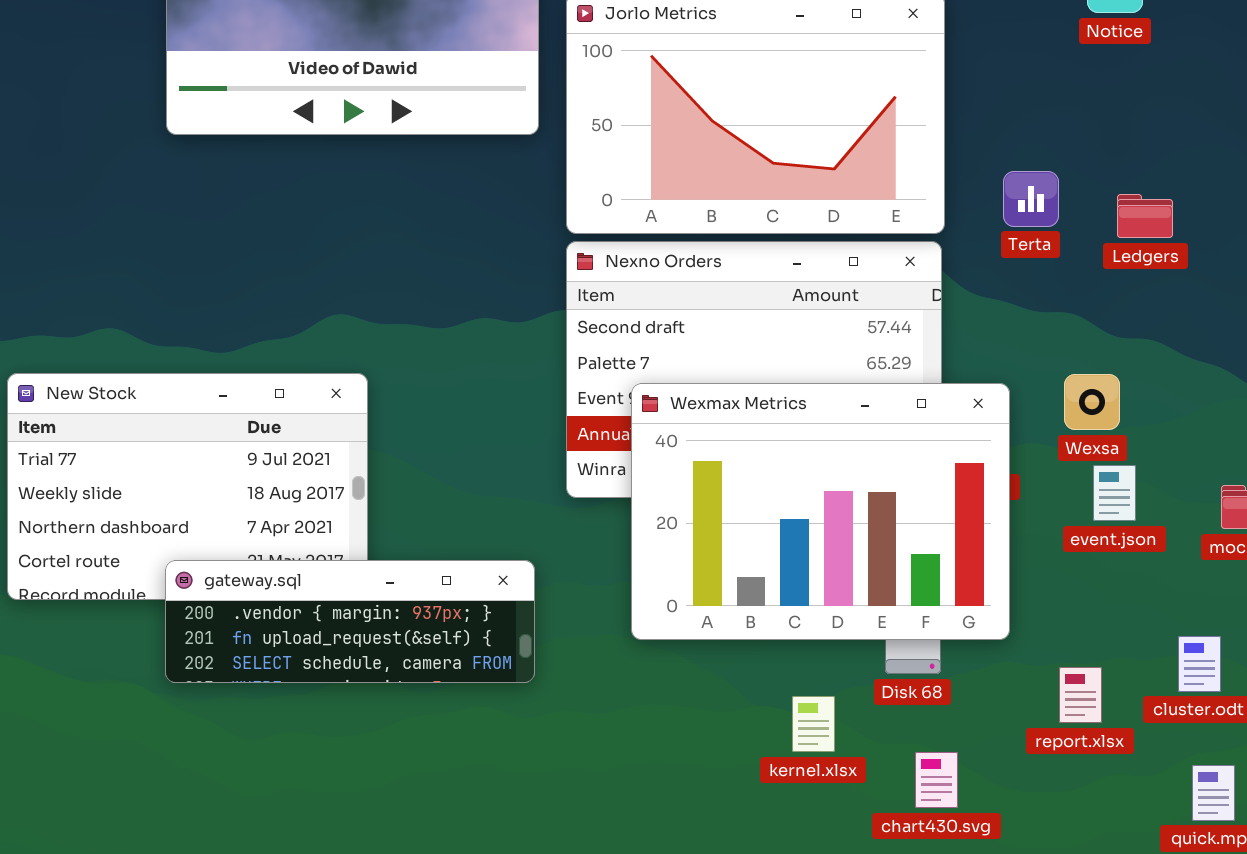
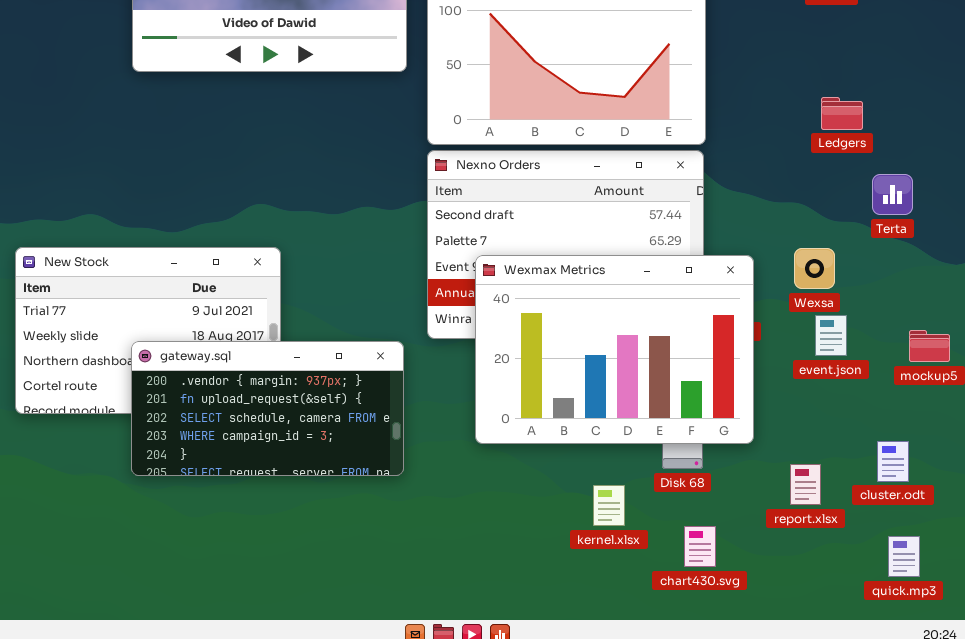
Terta: [1003,171,1059,227] -> [872,174,913,215], moved
Ledgers: [1117,194,1173,238] -> [821,97,863,130], moved
gateway.sql: [165,560,535,683] -> [131,341,404,476], resized

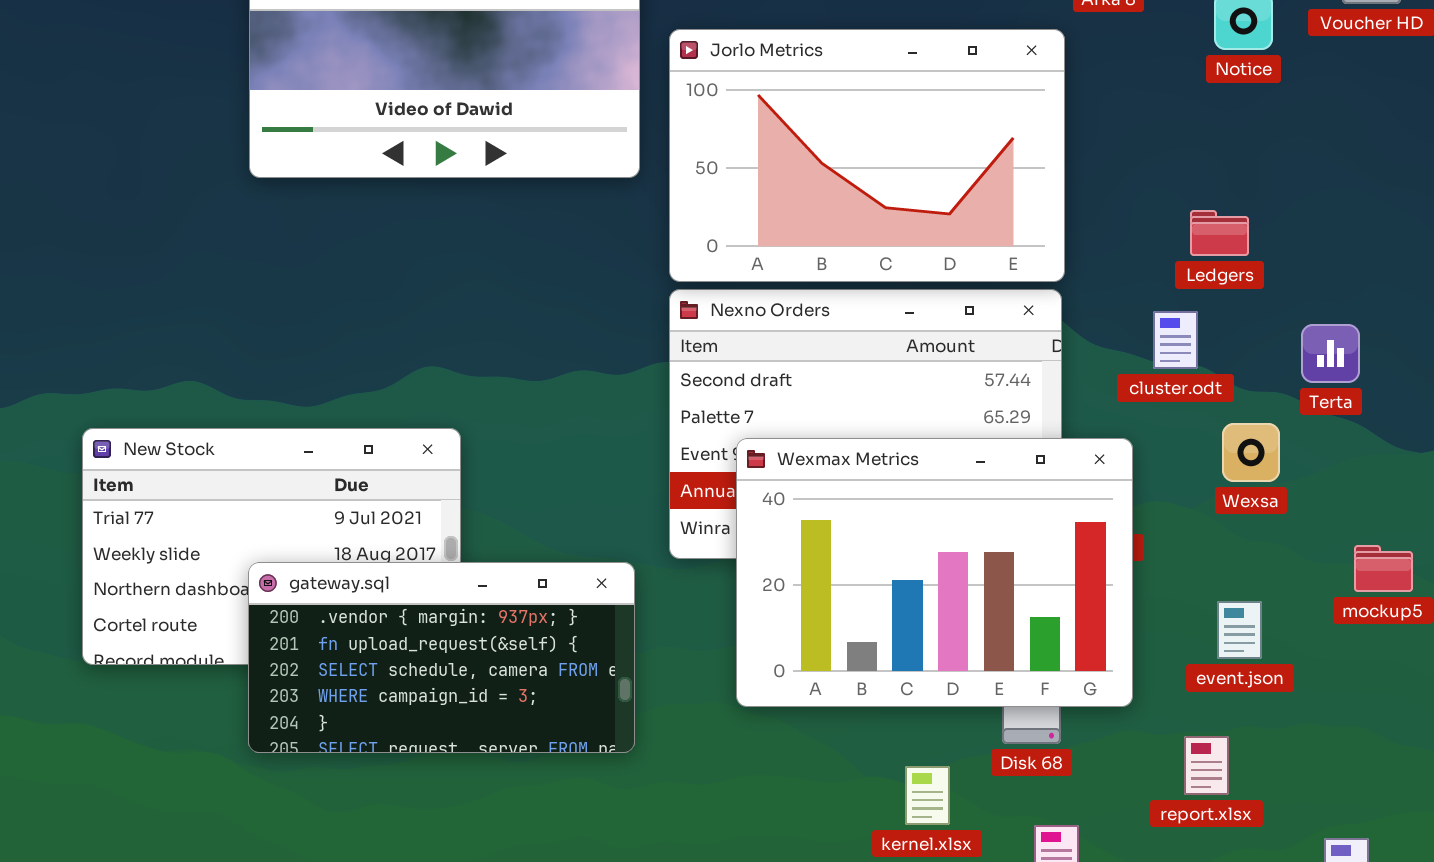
Ledgers: [821,97,863,130] -> [1190,210,1249,256], moved
Wexsa: [794,248,835,289] -> [1222,423,1280,482], moved
event.json: [815,315,847,356] -> [1217,601,1262,659], moved
cluster.odt: [877,441,909,482] -> [1153,311,1198,369], moved

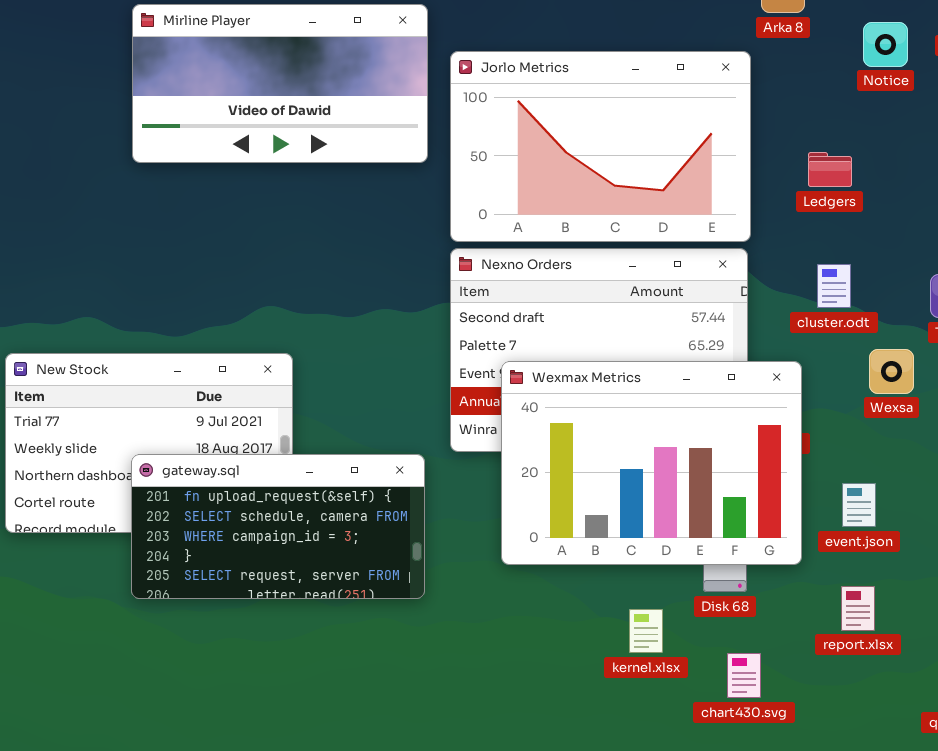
Ledgers: [1190,210,1249,256] -> [808,152,852,187], moved
gateway.sql: [248,562,635,753] -> [131,454,425,599], scrolled down 1 row
event.json: [1217,601,1262,659] -> [842,483,876,527], moved

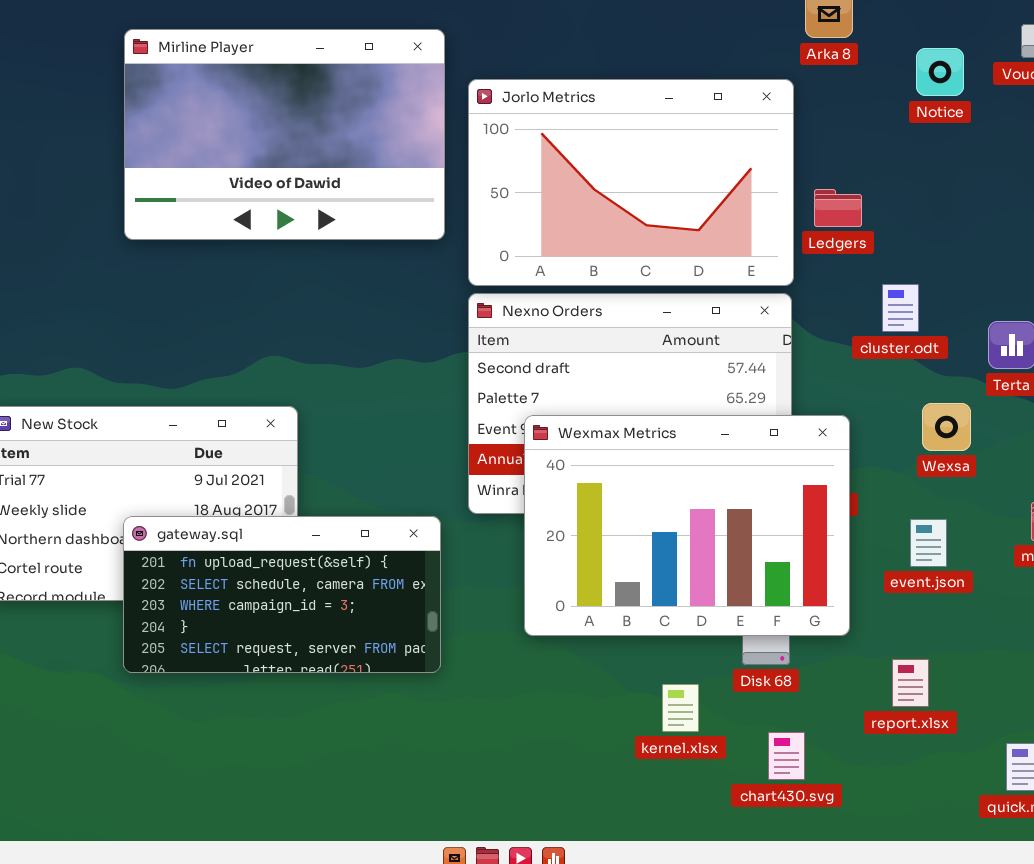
Mirline Player: [132,4,428,163] -> [124,29,445,240], resized
Ledgers: [808,152,852,187] -> [814,189,862,227], moved
cluster.odt: [817,264,851,308] -> [882,284,919,332], moved
event.json: [842,483,876,527] -> [910,519,947,567], moved

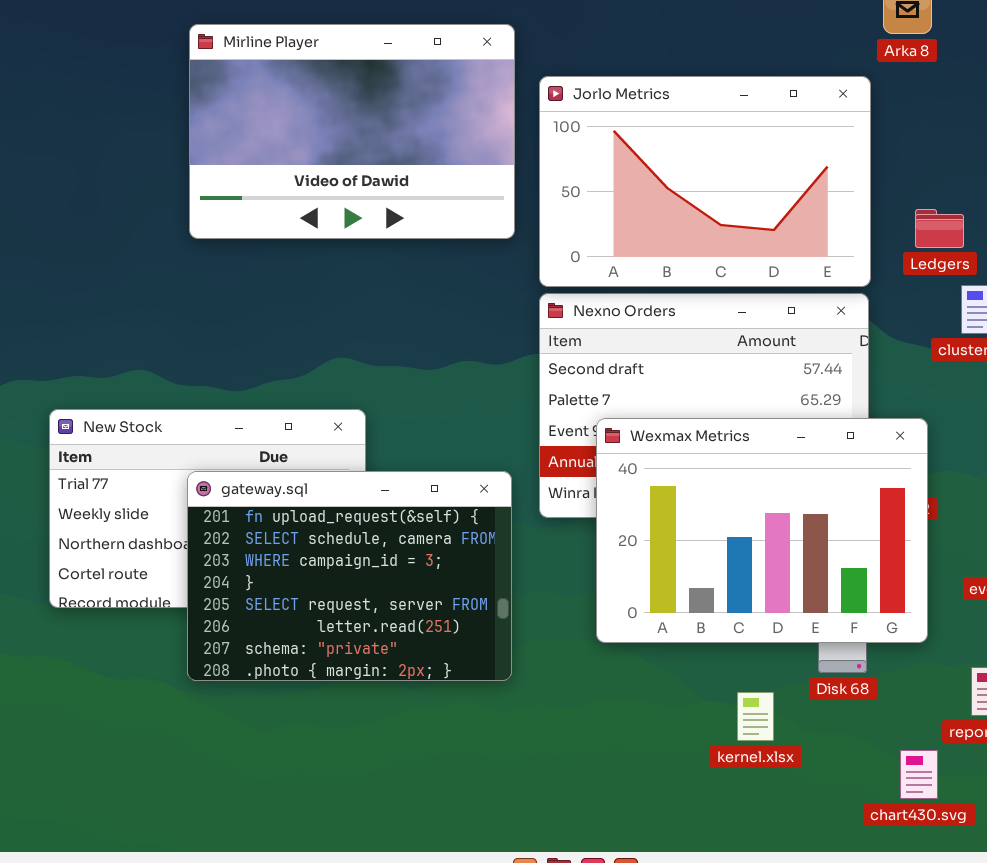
Ledgers: [814,189,862,227] -> [915,209,964,248], moved
gateway.sql: [123,516,441,673] -> [187,471,512,681], resized
chart430.svg: [768,732,805,780] -> [900,750,938,799], moved

